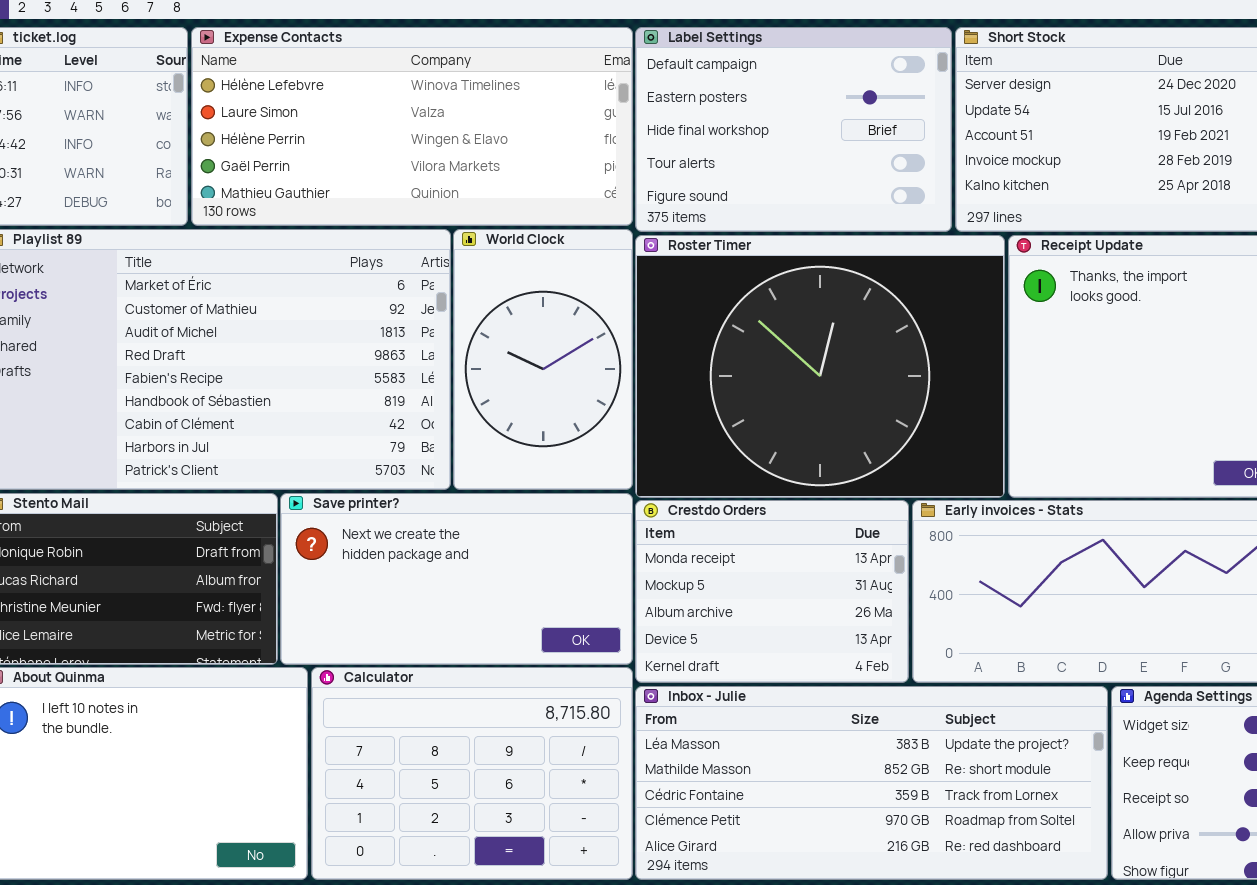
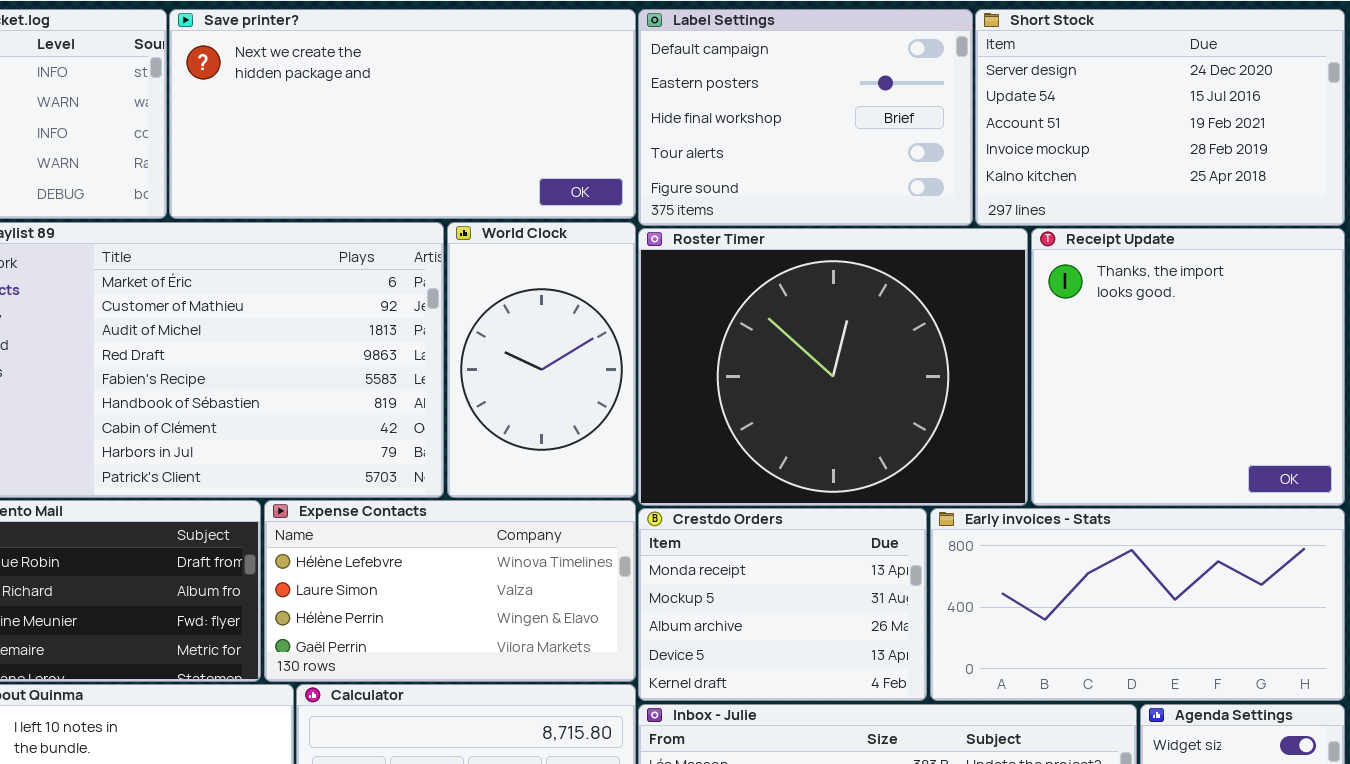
Expense Contacts: [191,27,633,226] -> [264,500,636,682], moved, resized
Save printer?: [280,493,633,665] -> [169,9,636,219], moved, resized

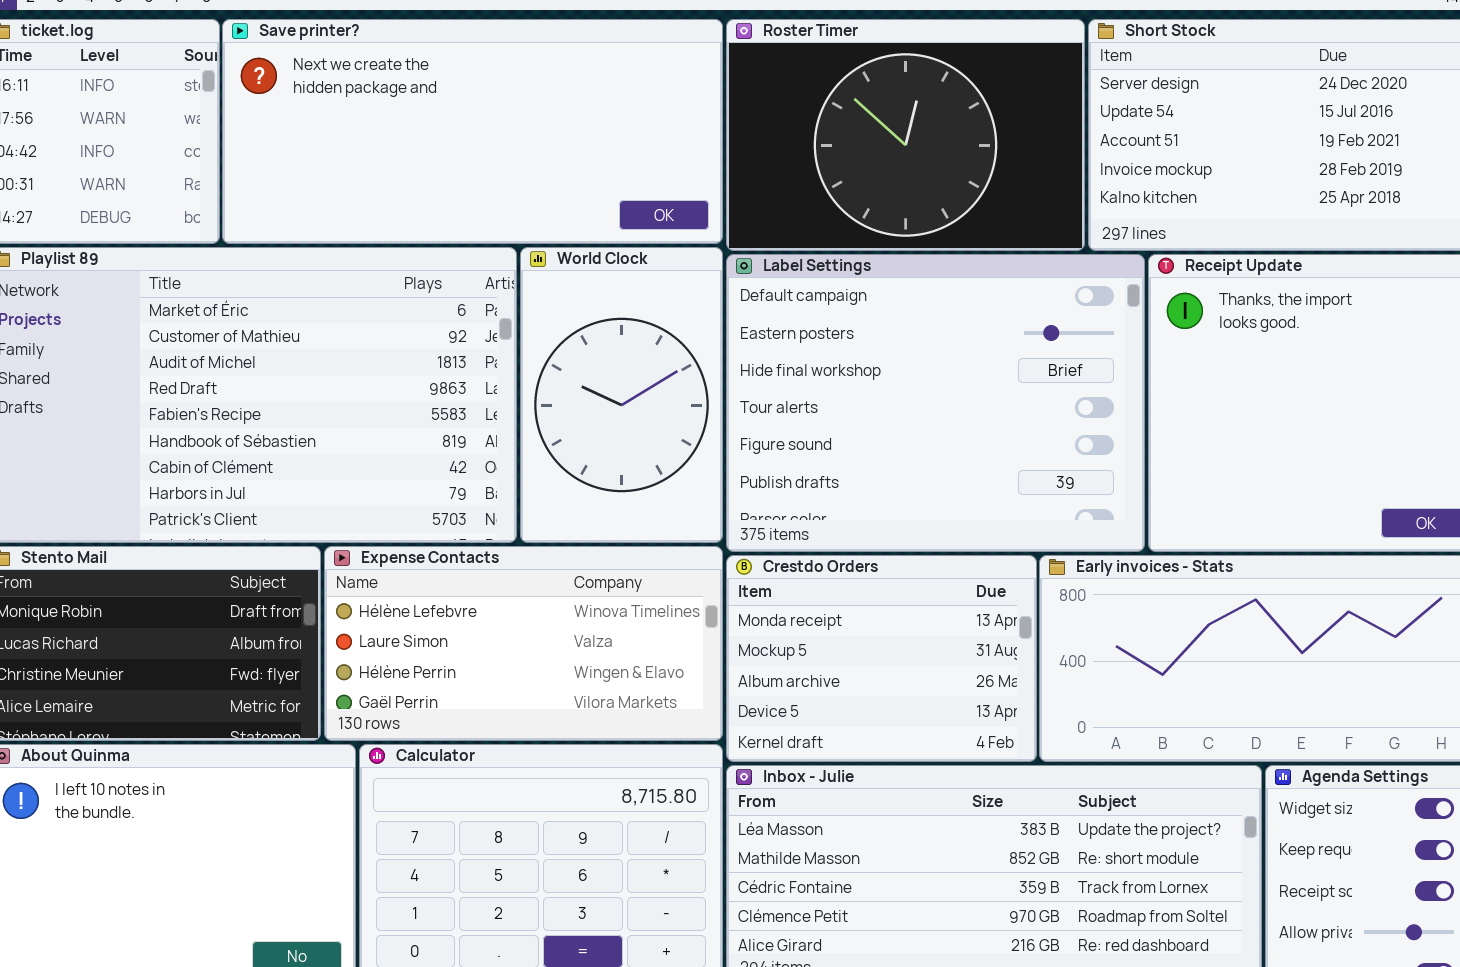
Label Settings: [638,9,973,226] -> [726,254,1145,552], moved, resized
Roster Timer: [638,228,1028,506] -> [726,19,1085,251], moved, resized

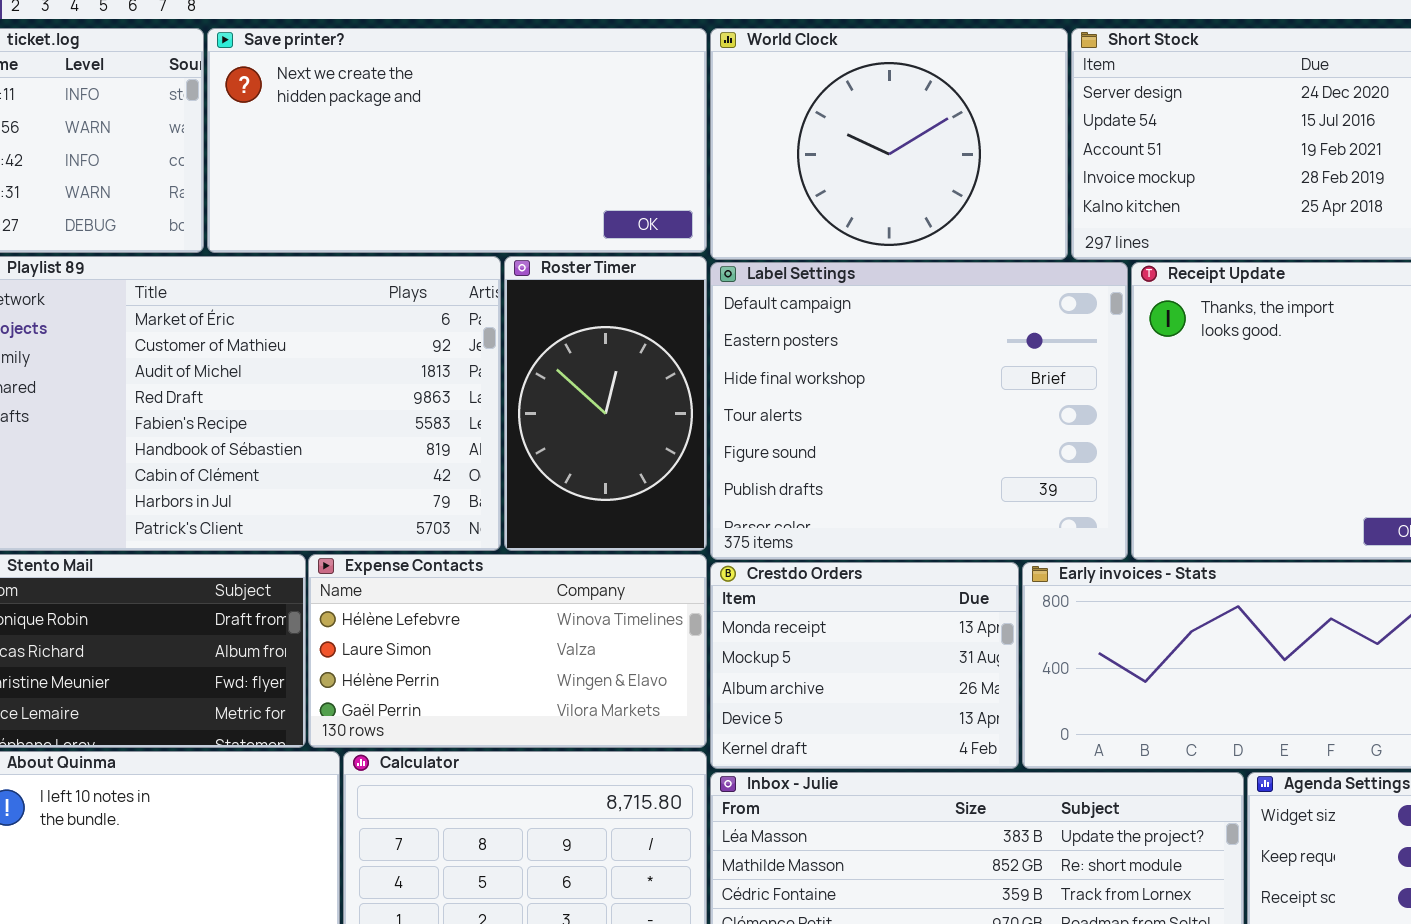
Roster Timer: [726,19,1085,251] -> [504,256,707,551], moved, resized
World Clock: [520,247,723,543] -> [710,28,1068,260], moved, resized

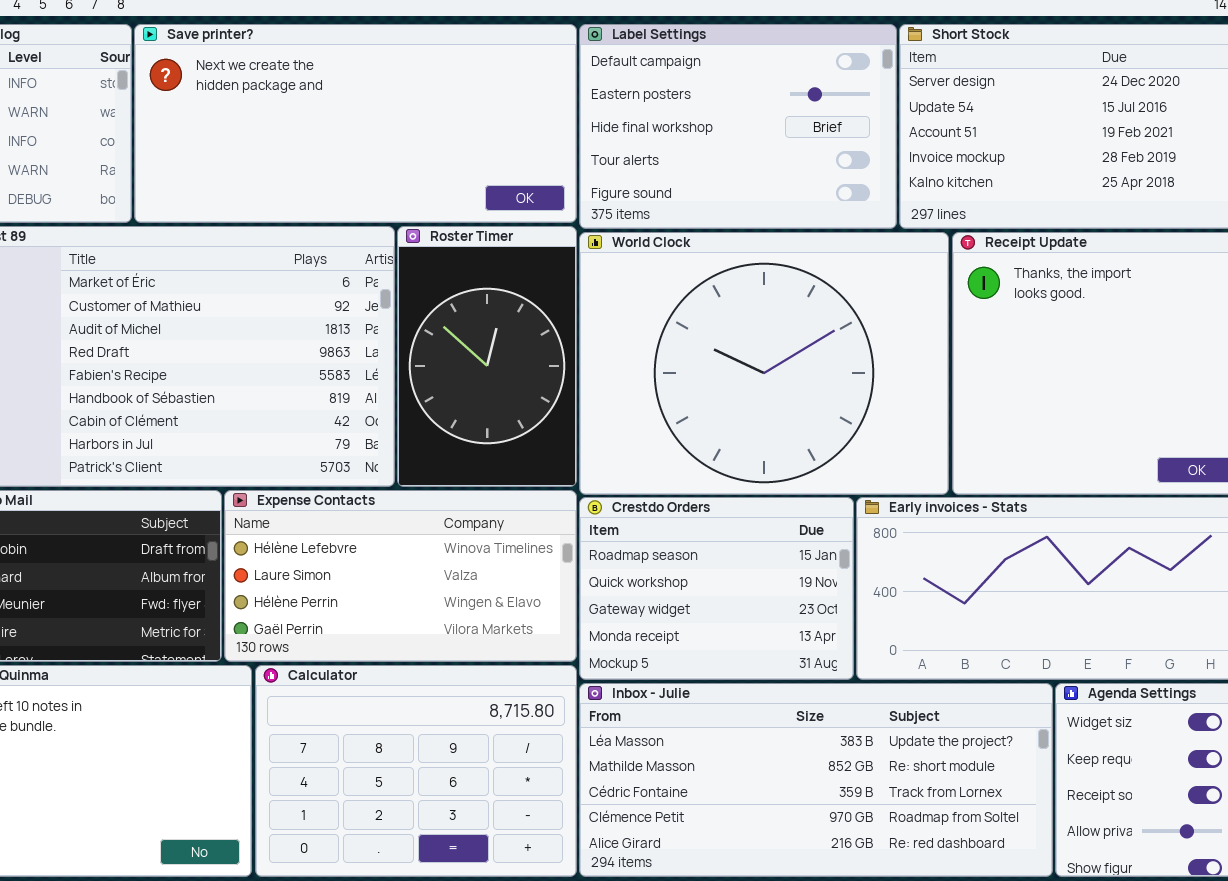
World Clock: [710,28,1068,260] -> [579,232,949,495], moved, resized
Label Settings: [710,262,1128,560] -> [579,24,897,229], moved, resized
Crestdo Orders: [710,562,1019,769] -> [579,497,854,680], scrolled up 3 rows

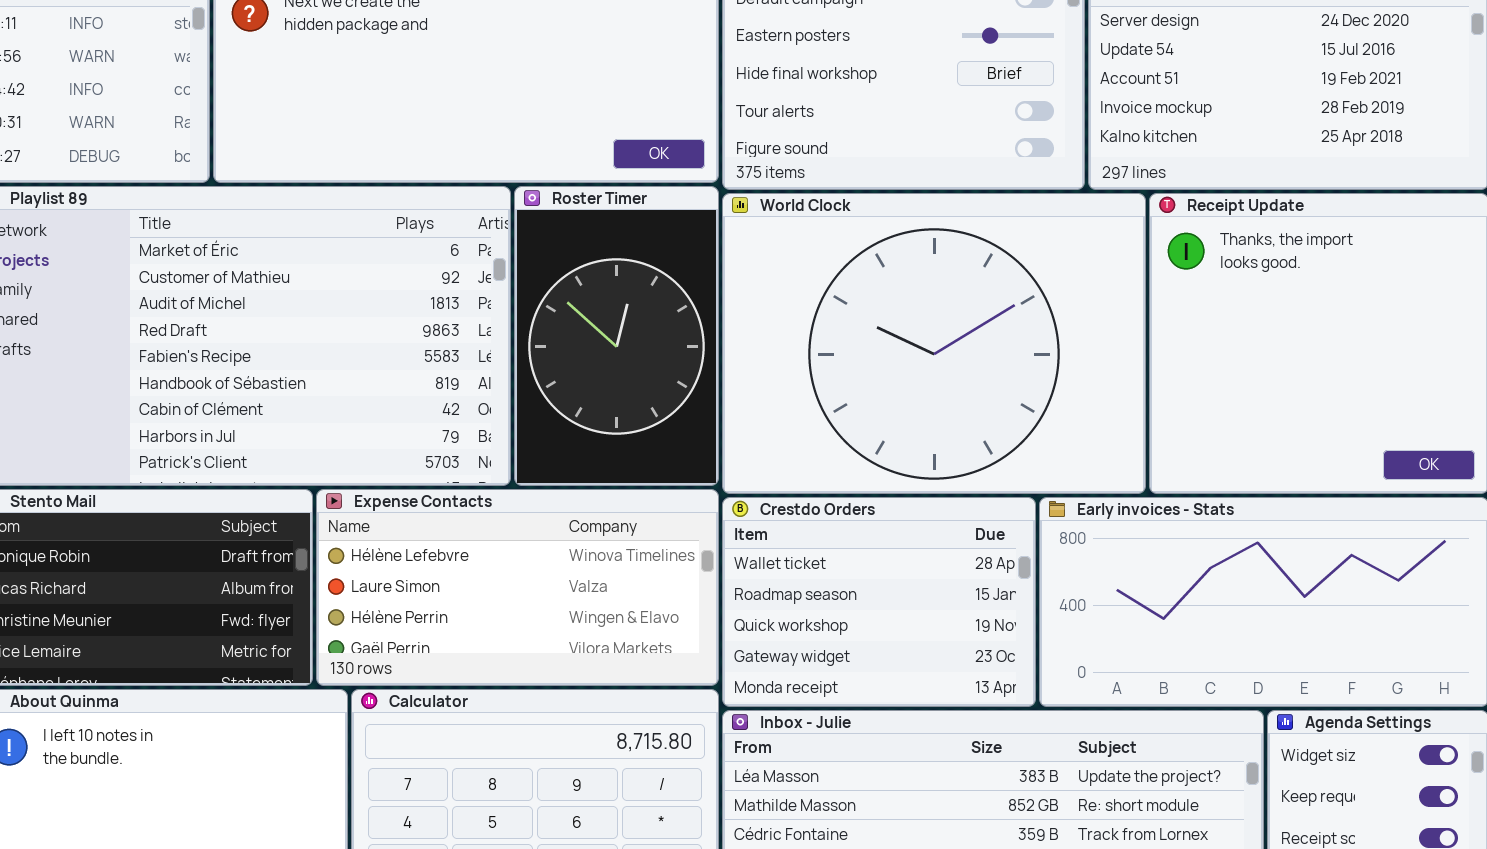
Crestdo Orders: [579,497,854,680] -> [722,497,1036,707], scrolled up 1 row

